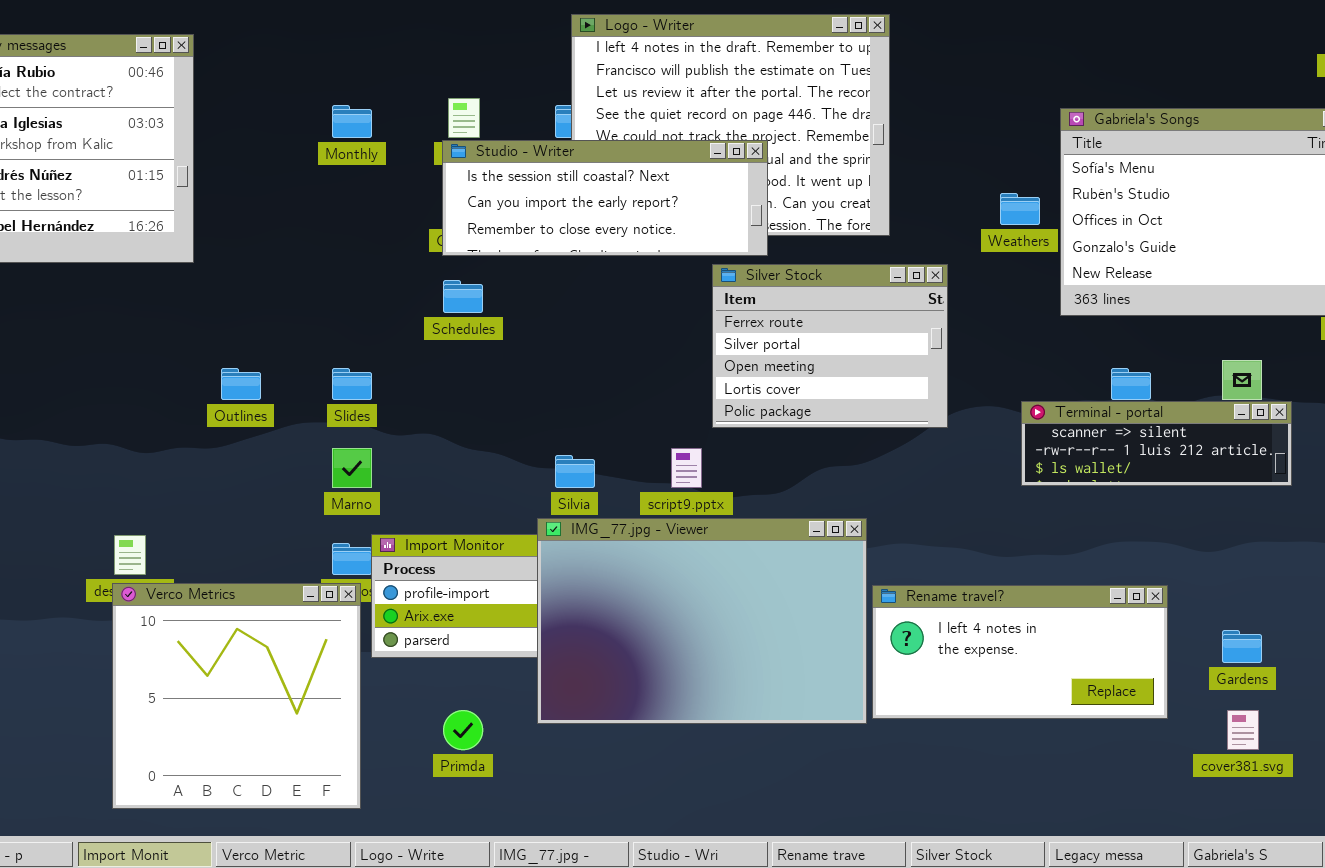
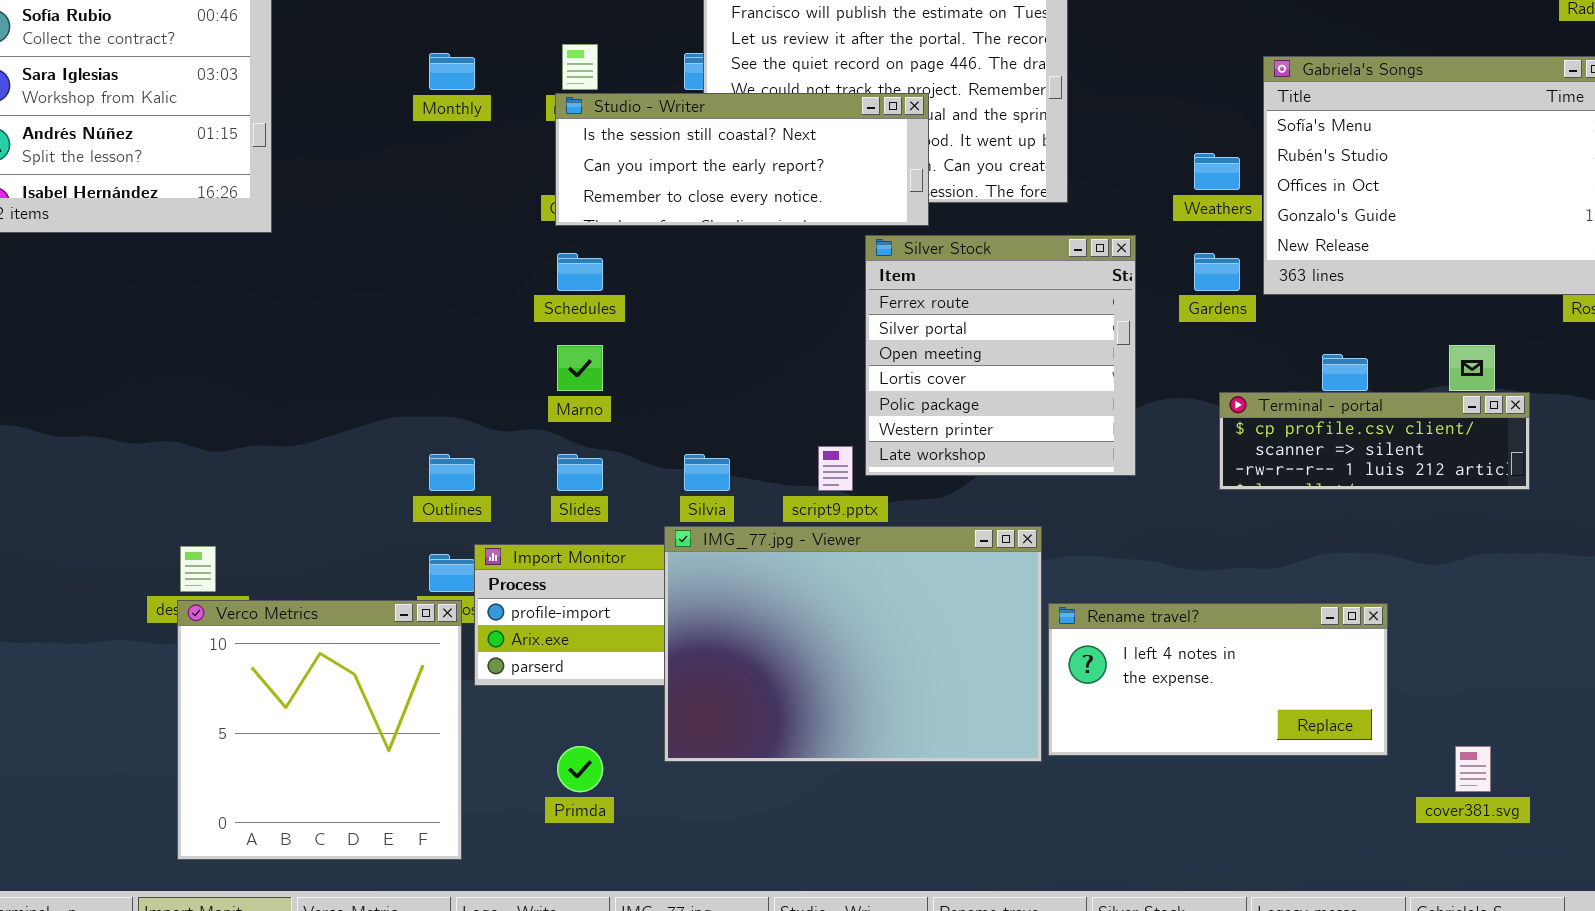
Silver Stock: [712,264,948,428] -> [865,235,1136,476], resized
Outlines: [221,368,261,400] -> [429,454,475,491], moved
Slides: [332,368,372,400] -> [557,454,603,491], moved
Terminal - portal: [1021,401,1292,486] -> [1219,392,1530,490], scrolled up 1 row
Marno: [332,448,372,488] -> [557,345,603,391], moved
Gardens: [1222,630,1262,663] -> [1194,253,1240,291], moved

